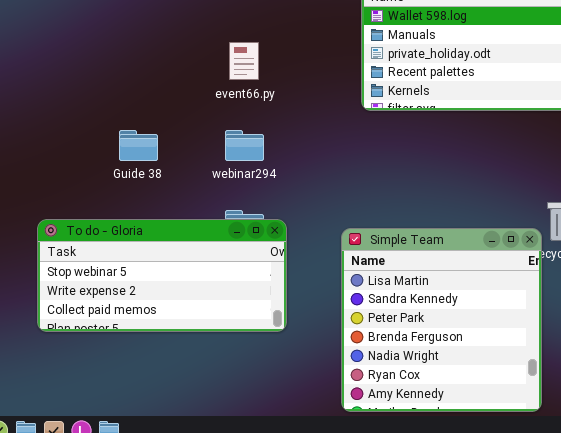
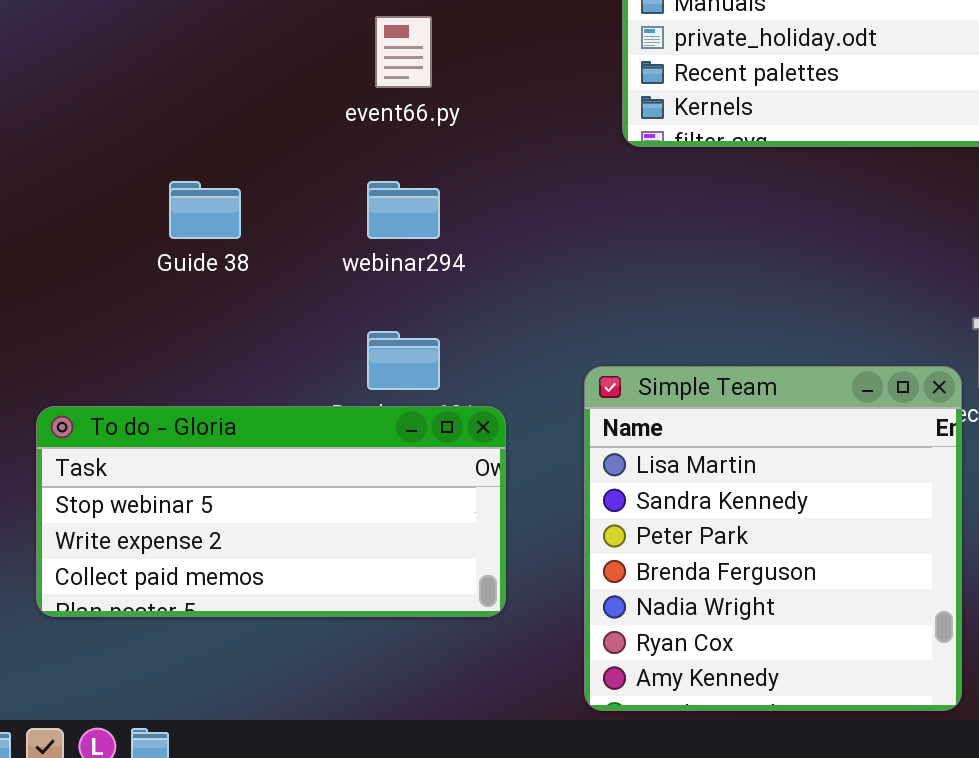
To do - Gloria: [37,219,287,332] -> [36,406,506,617], moved

